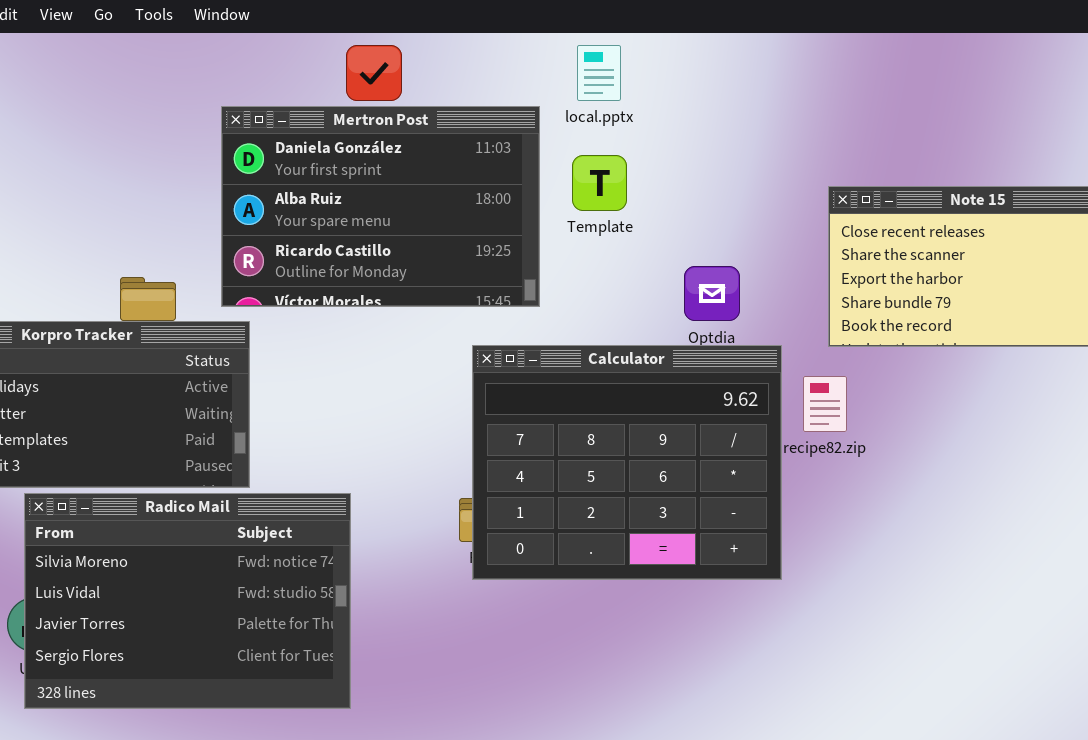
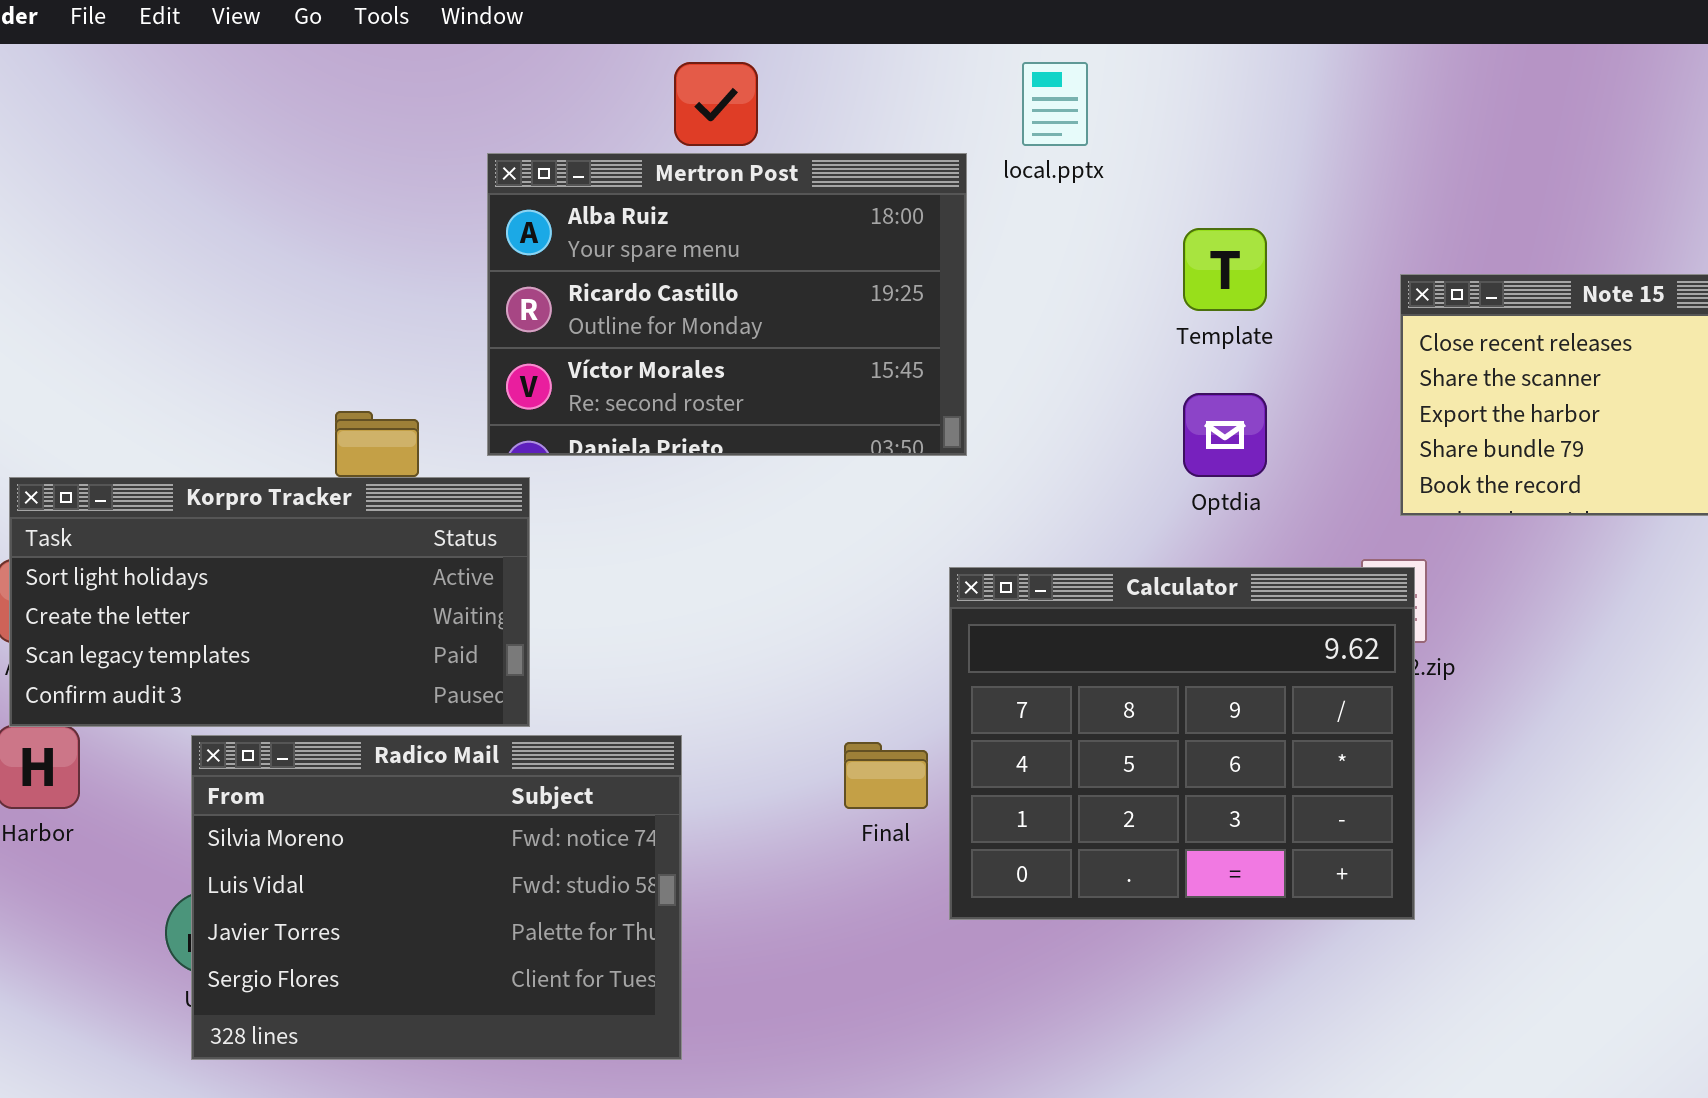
Mertron Post: [221,106,540,307] -> [487,153,967,456], scrolled down 1 row
Template: [572,155,627,211] -> [1183,228,1267,311], moved
Calculator: [472,345,782,580] -> [949,567,1415,920], moved

